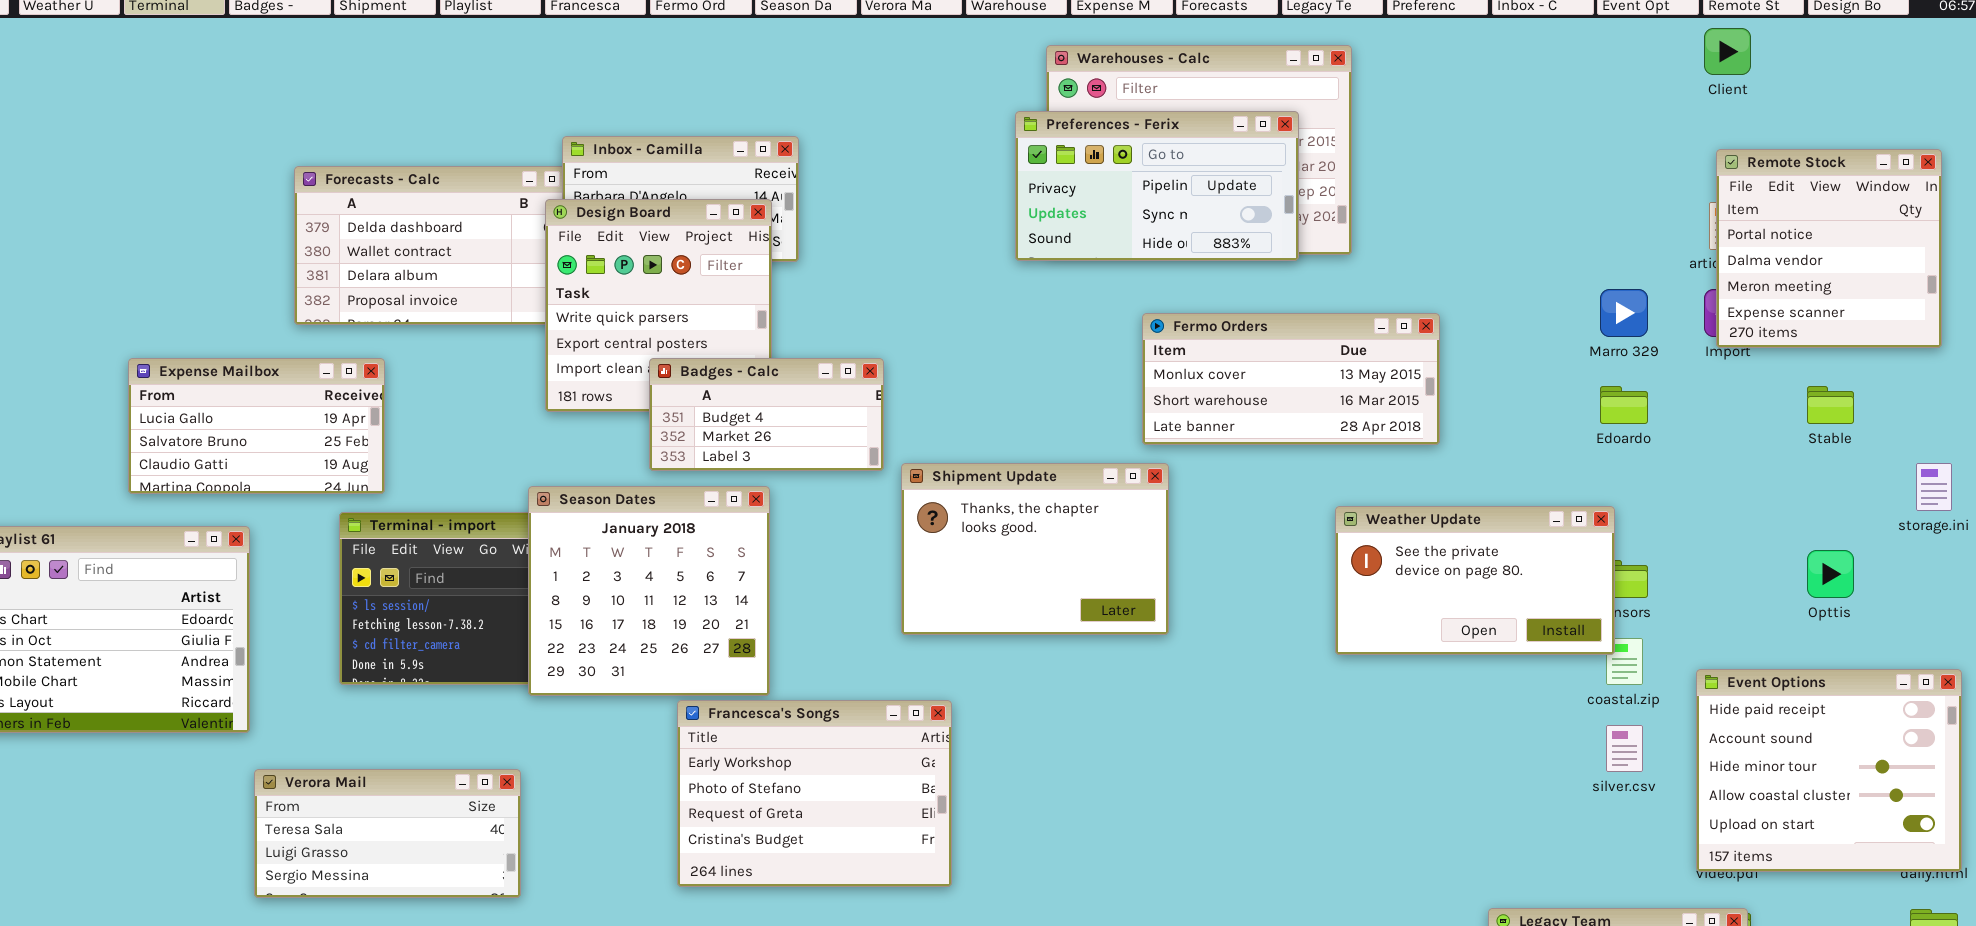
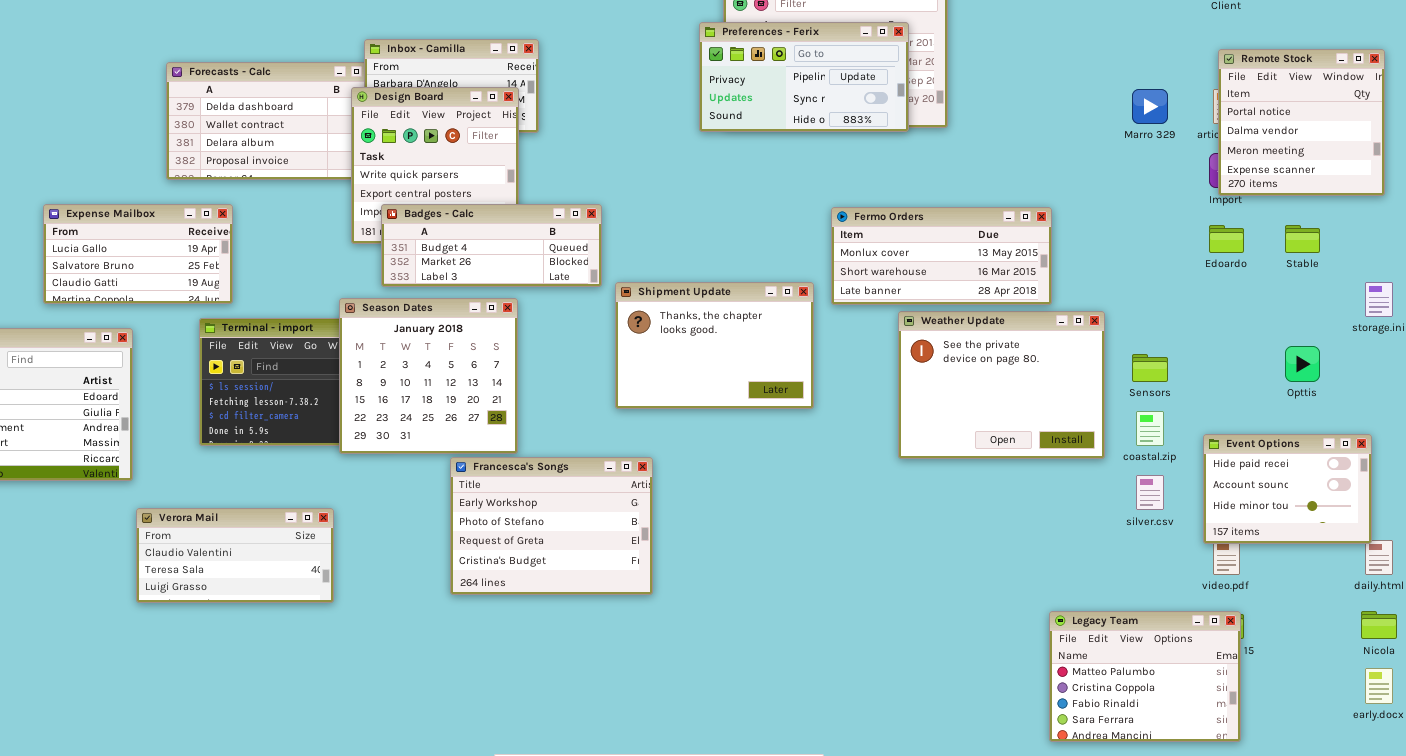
Marro 329: [1600,289,1648,337] -> [1132,89,1168,124], moved
Fermo Orders: [1142,313,1440,445] -> [831,207,1052,305], moved
Badges - Calc: [649,358,884,471] -> [381,204,602,287], resized
Edoardo: [1600,386,1648,424] -> [1209,225,1244,253], moved
Weather Update: [1335,506,1615,655] -> [898,311,1105,459], moved, resized
Event Options: [1696,669,1962,872] -> [1203,434,1372,544], resized
Verora Mail: [254,769,521,898] -> [136,508,334,603], scrolled up 1 row

